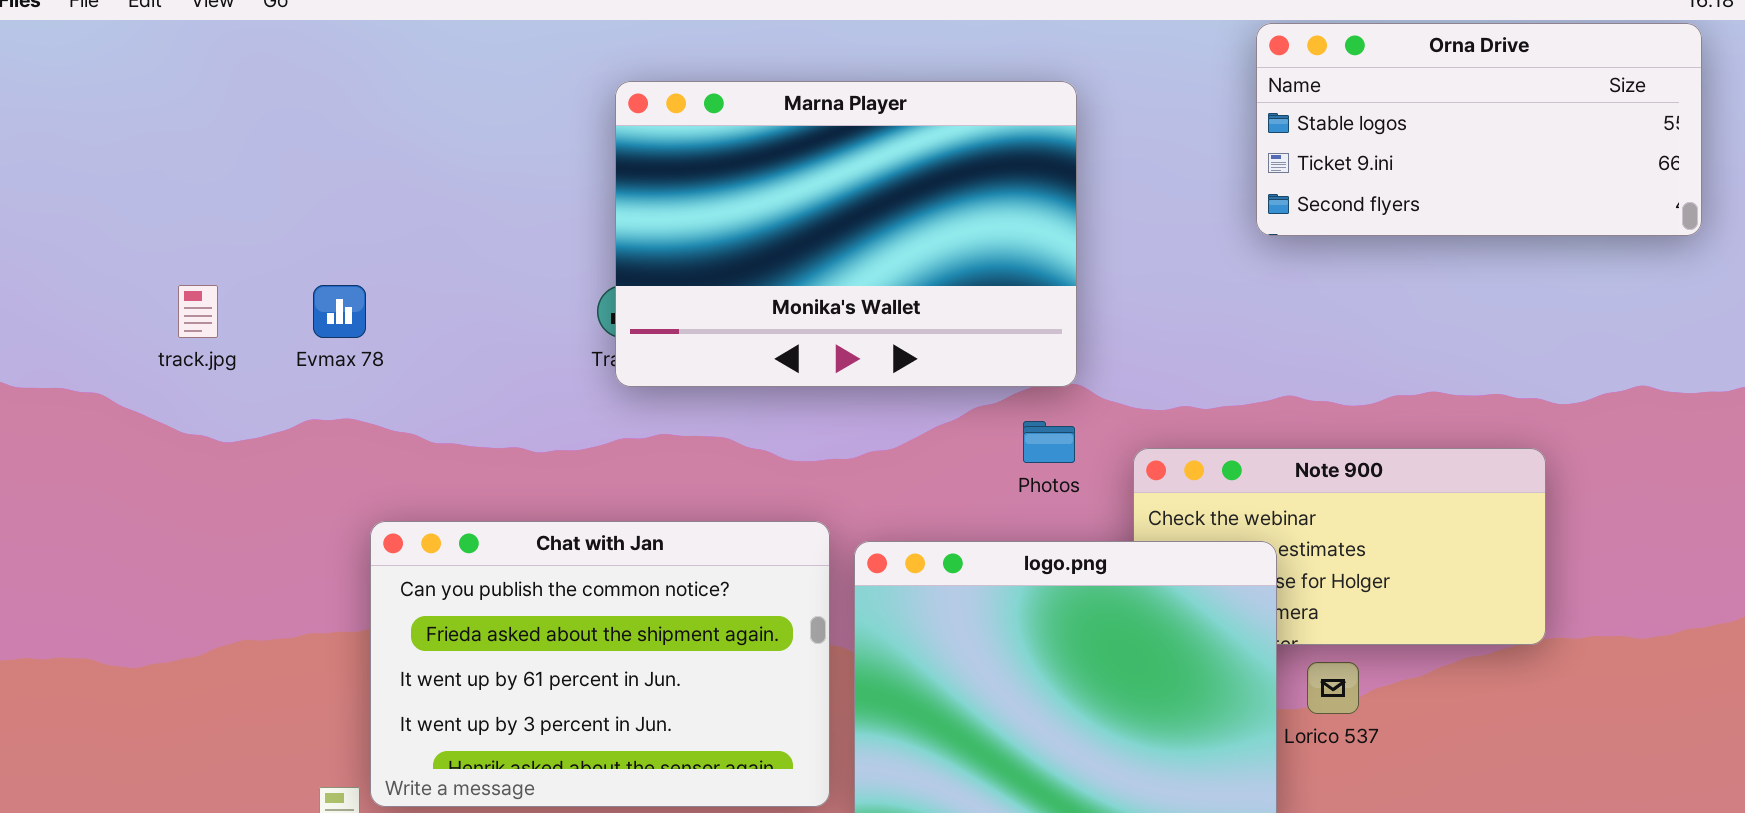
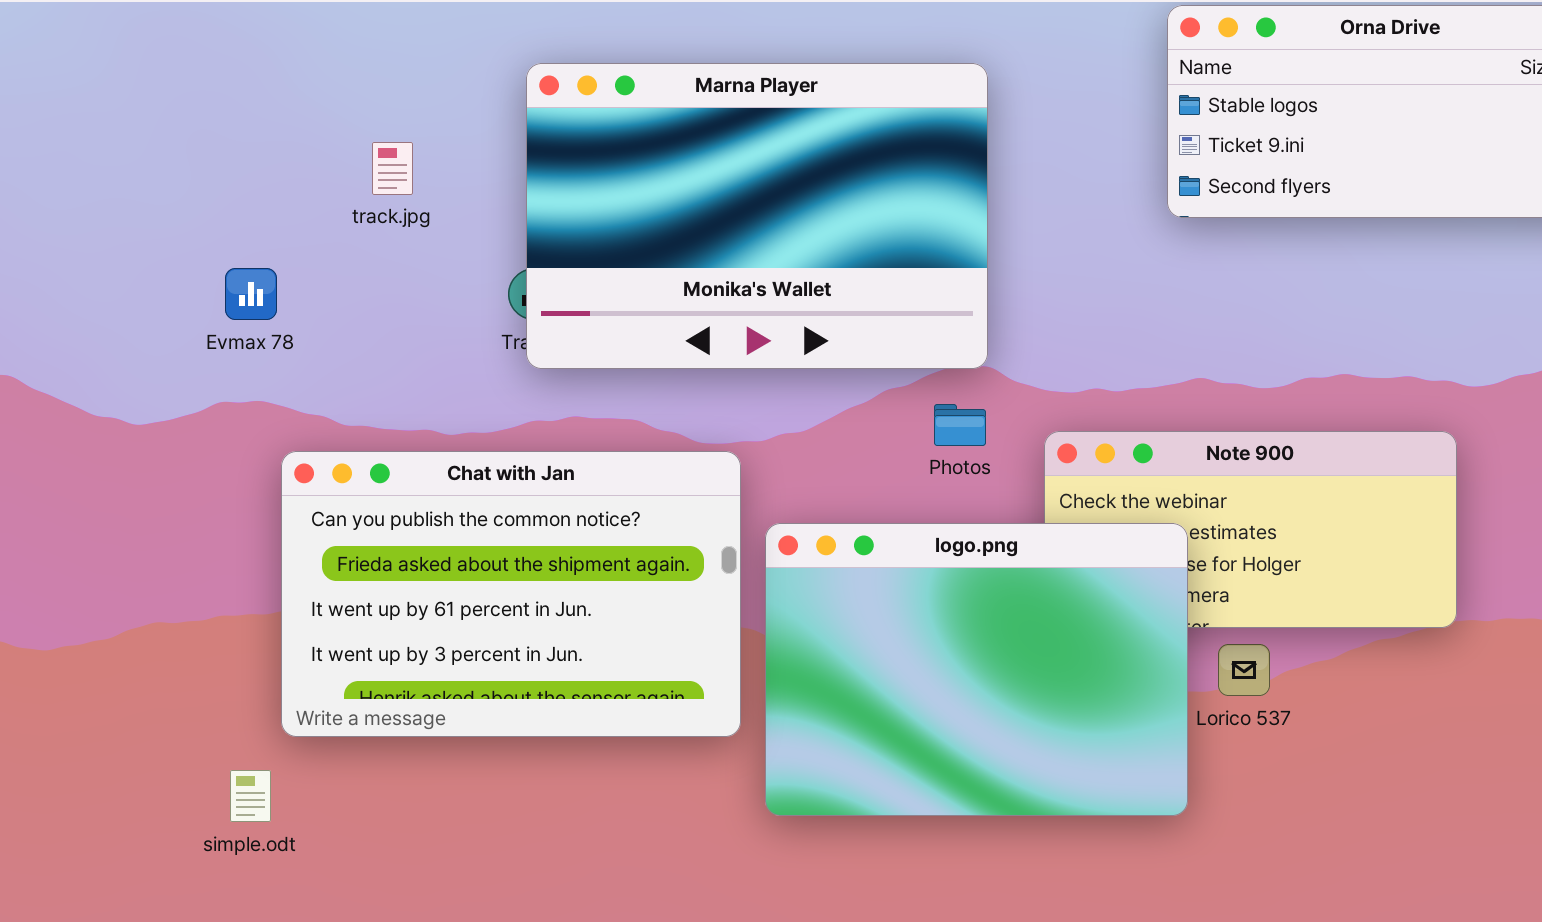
track.jpg: [178,285,218,338] -> [372,142,413,195], moved
Chat with Jan: [370,521,830,807] -> [281,451,741,737], moved

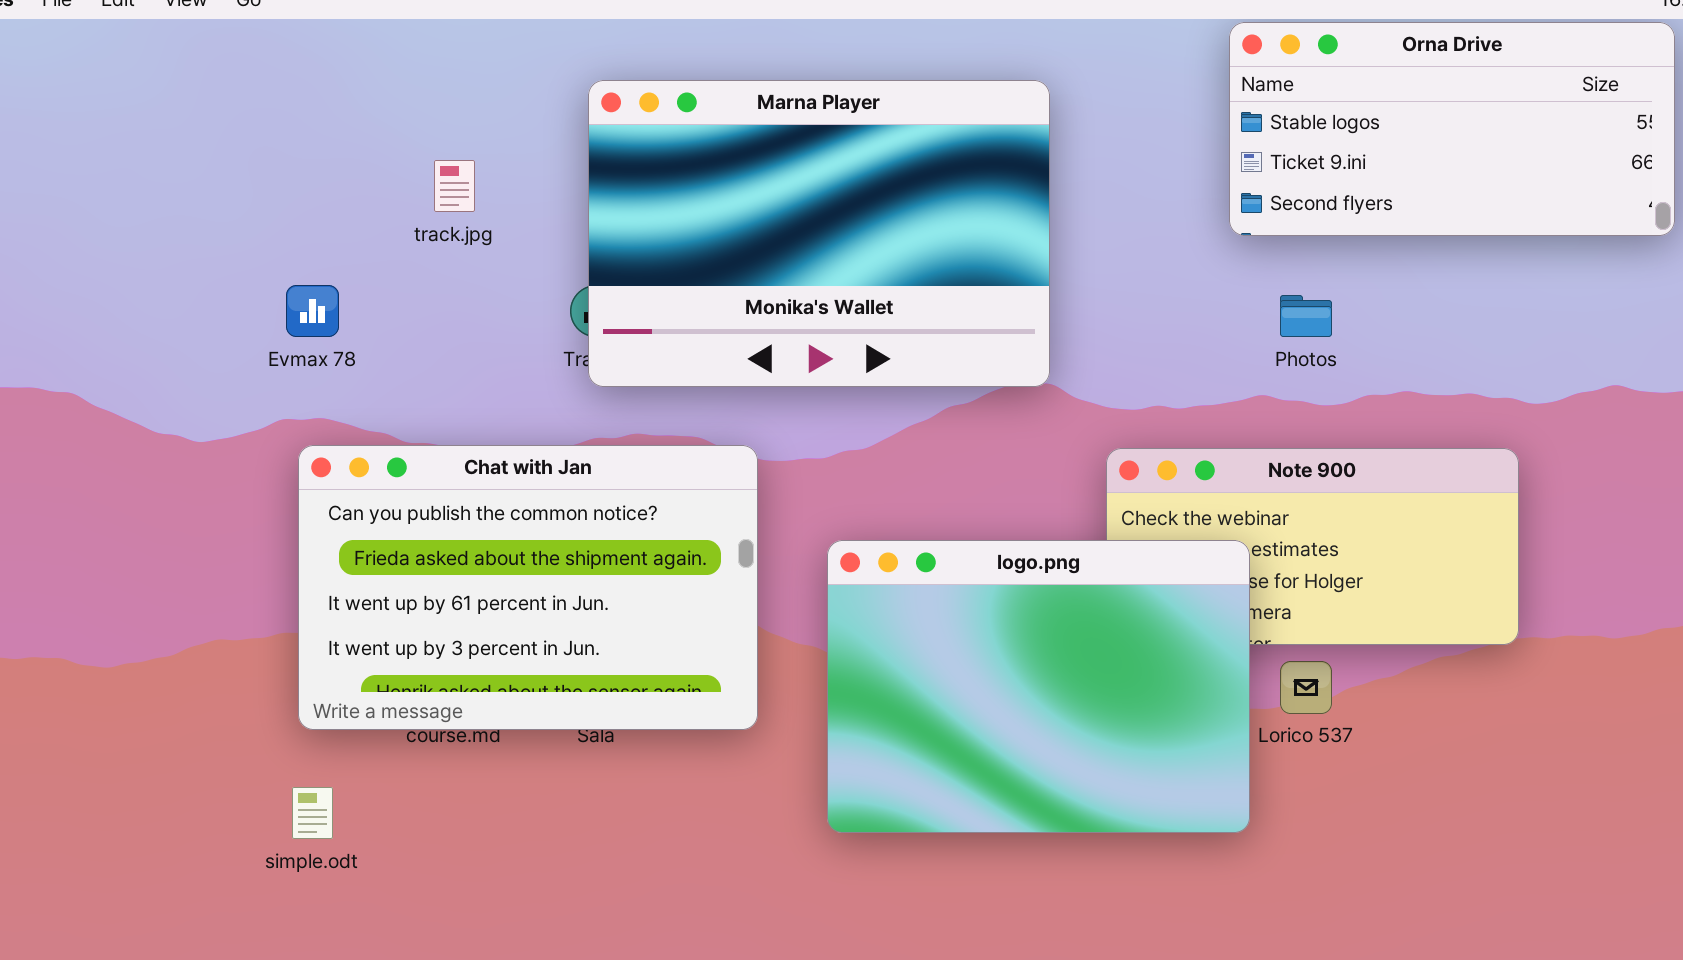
Photos: [934,404,986,446] -> [1280,295,1332,337], moved
Chat with Jan: [281,451,741,737] -> [298,445,758,730], moved

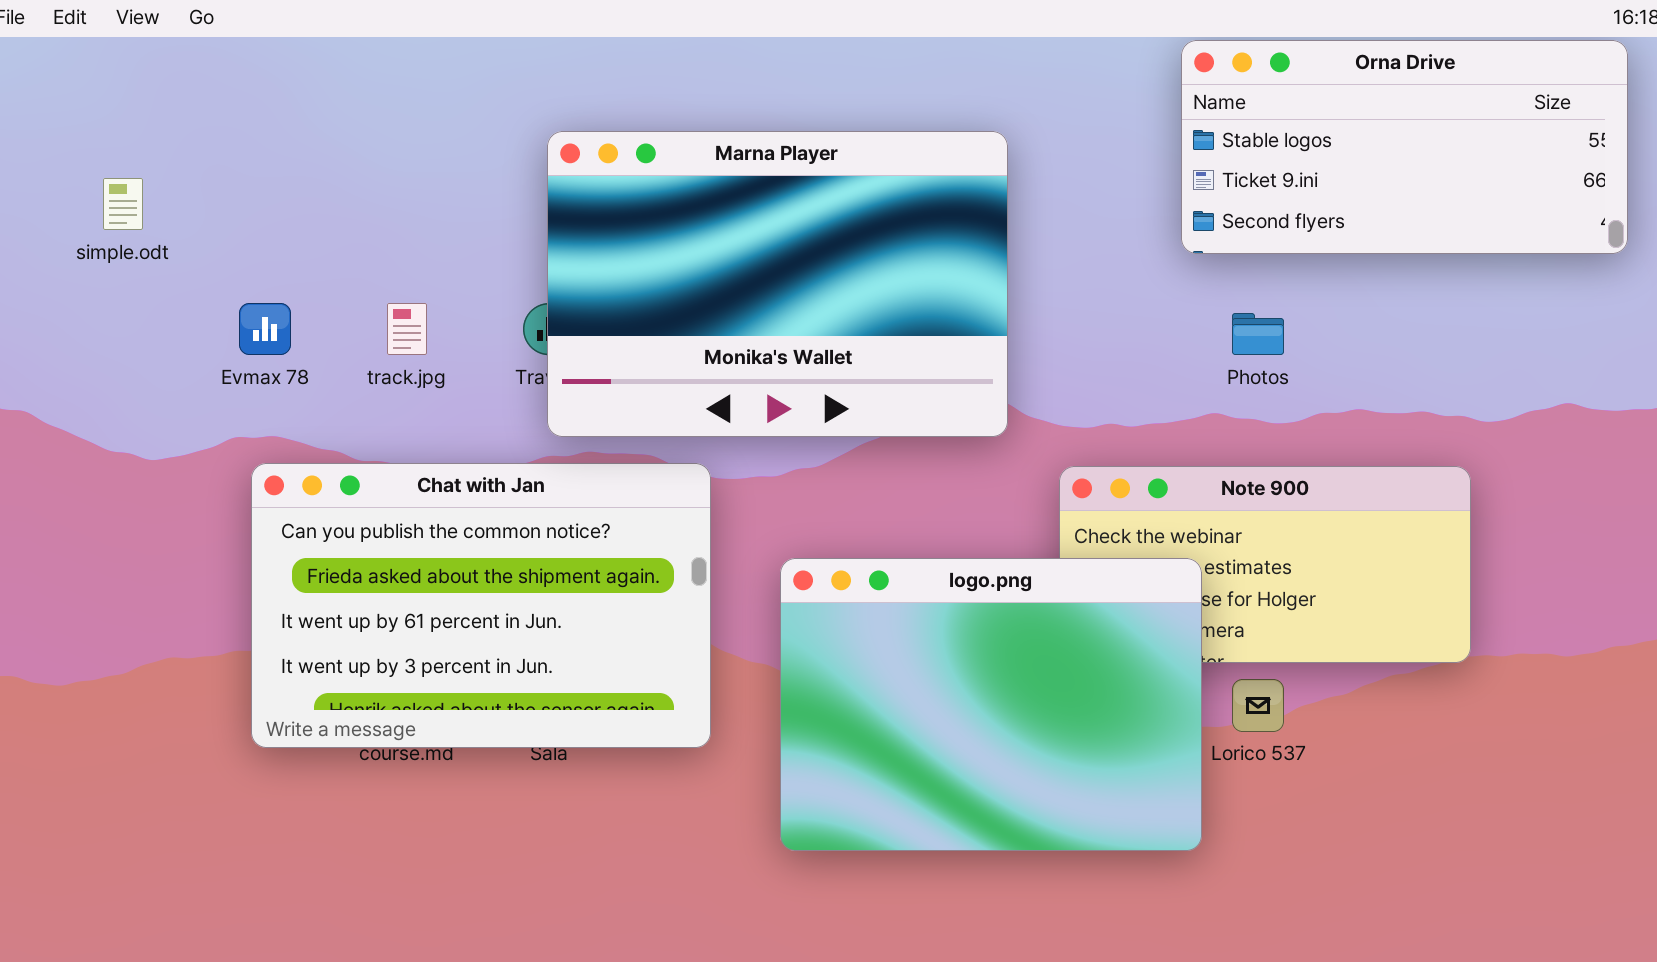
Marna Player: [588,80,1050,387] -> [547,131,1008,437], moved
track.jpg: [434,160,475,212] -> [387,303,427,355], moved
simple.odt: [292,787,333,839] -> [103,178,143,230], moved

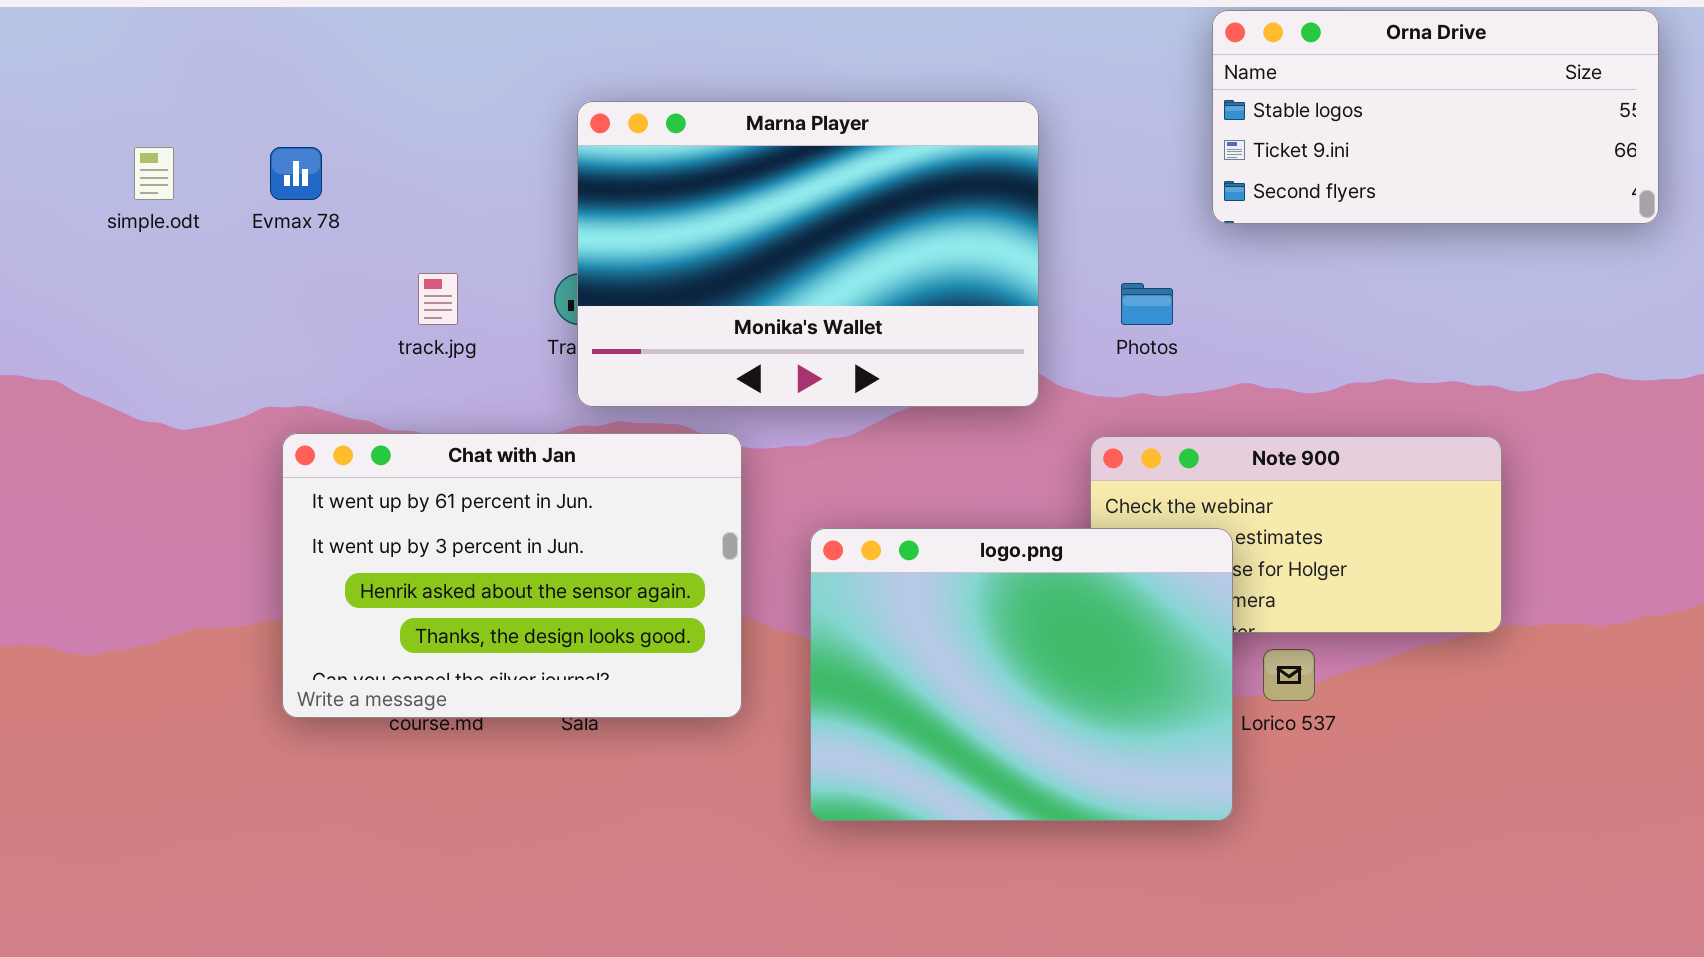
Evmax 78: [239,303,291,355] -> [270,147,322,200], moved
Photos: [1232,313,1284,355] -> [1121,283,1173,325], moved
Chat with Jan: [251,463,711,748] -> [282,433,742,718], scrolled down 2 rows

